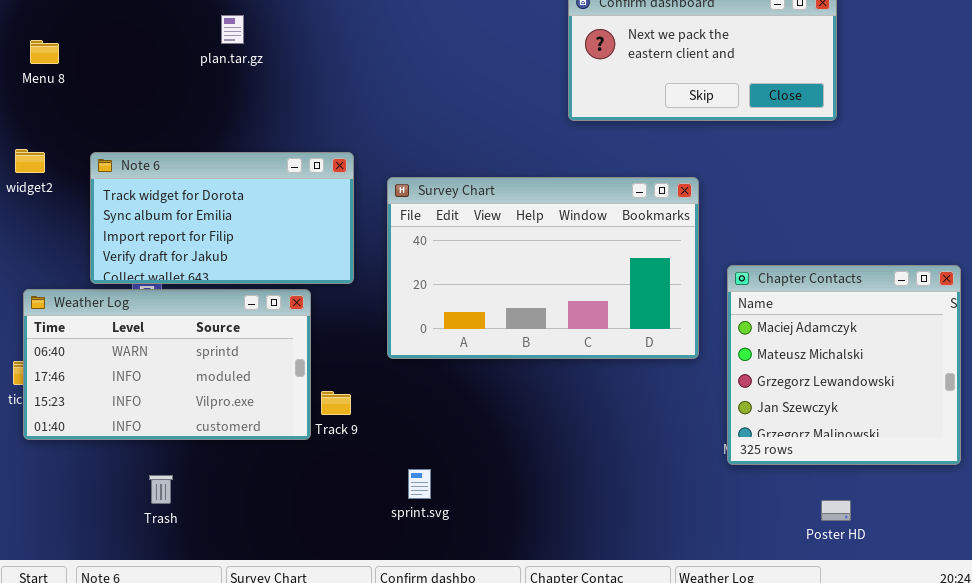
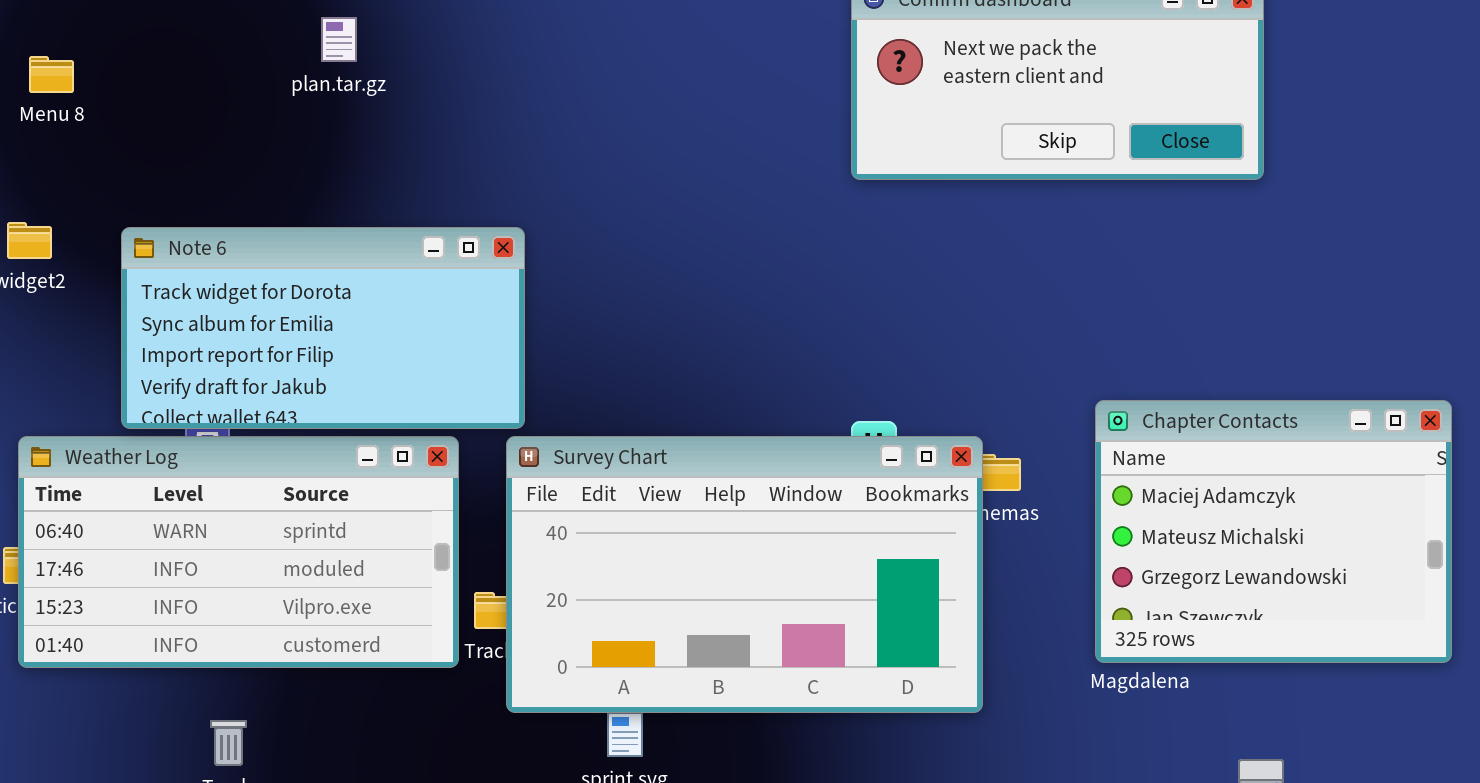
Survey Chart: [387,177,699,359] -> [506,436,983,713], moved
Chapter Contacts: [727,265,961,465] -> [1095,400,1452,663], resized

